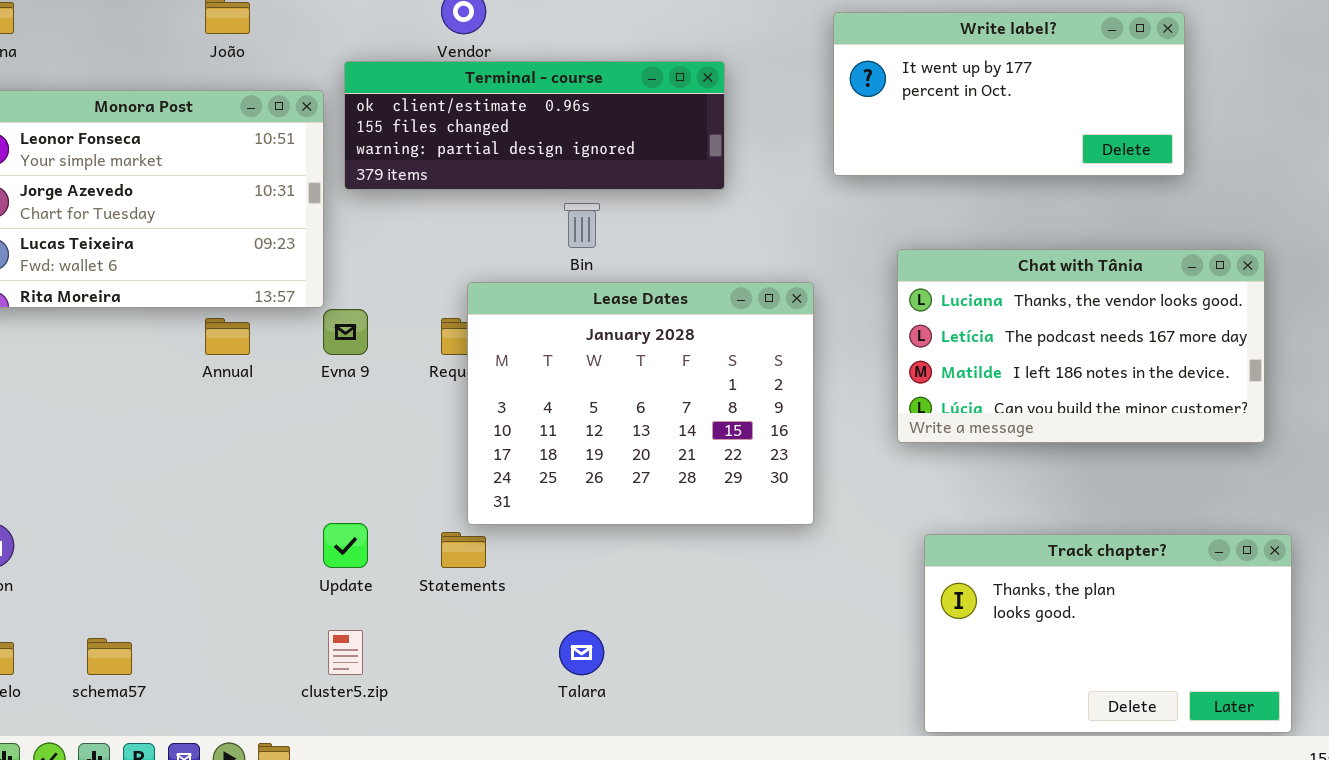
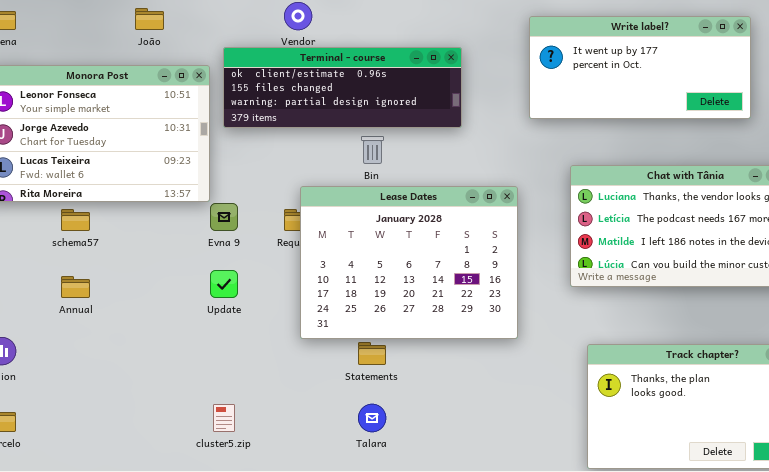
Annual: [205,318,250,355] -> [61,276,90,298], moved
Update: [323,523,368,568] -> [210,270,238,298], moved
Statements: [441,532,486,568] -> [358,342,386,365], moved
schema57: [87,638,132,675] -> [61,209,90,231], moved

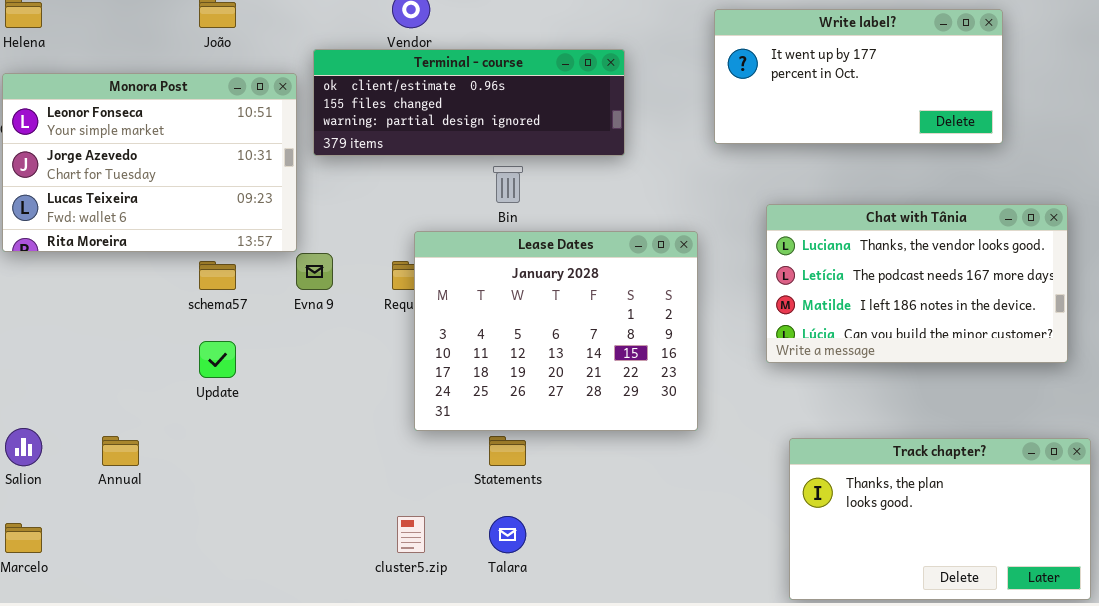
schema57: [61,209,90,231] -> [199,261,236,290], moved
Update: [210,270,238,298] -> [199,341,236,378], moved
Annual: [61,276,90,298] -> [102,436,139,466], moved
cluster5.zip: [213,404,235,432] -> [397,516,425,553], moved

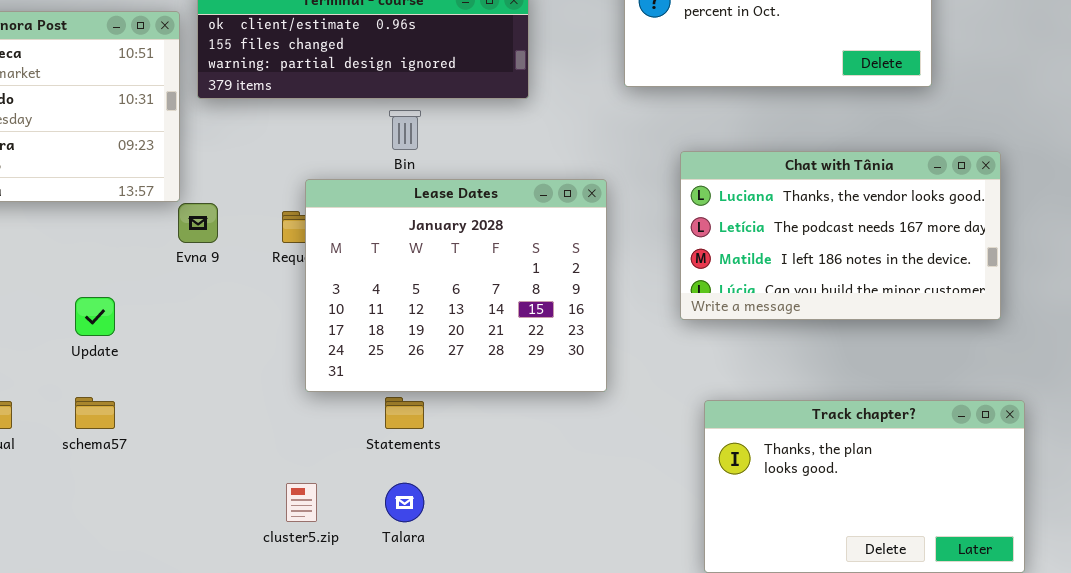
schema57: [199,261,236,290] -> [75,397,115,429], moved

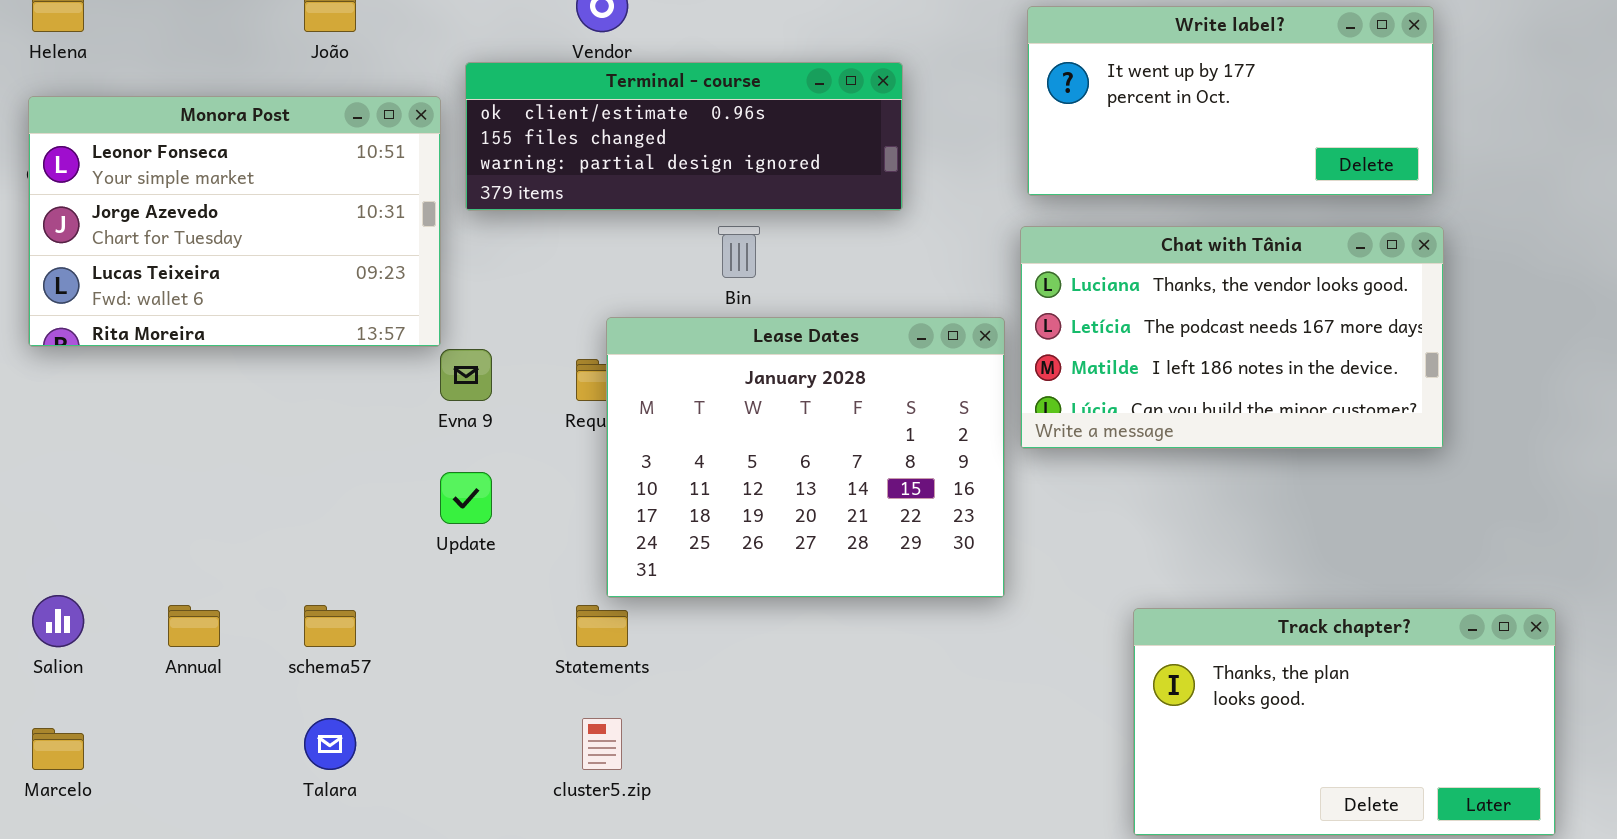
Chat with Tânia: [680,151,1001,320] -> [1020,226,1444,449], moved
Update: [75,297,115,336] -> [440,472,492,524], moved
Statements: [385,397,424,429] -> [576,605,628,647], moved
Talara: [385,483,424,522] -> [304,718,356,770], moved

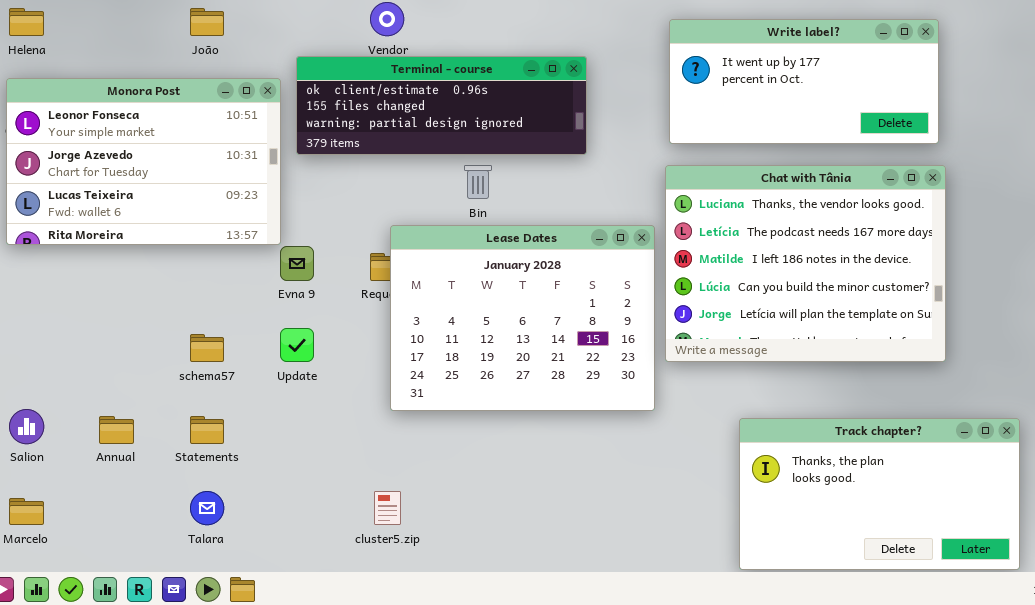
Chat with Tânia: [1020,226,1444,449] -> [665,165,946,362], resized
schema57: [304,605,356,647] -> [190,334,224,362], moved
Statements: [576,605,628,647] -> [190,416,224,444], moved

